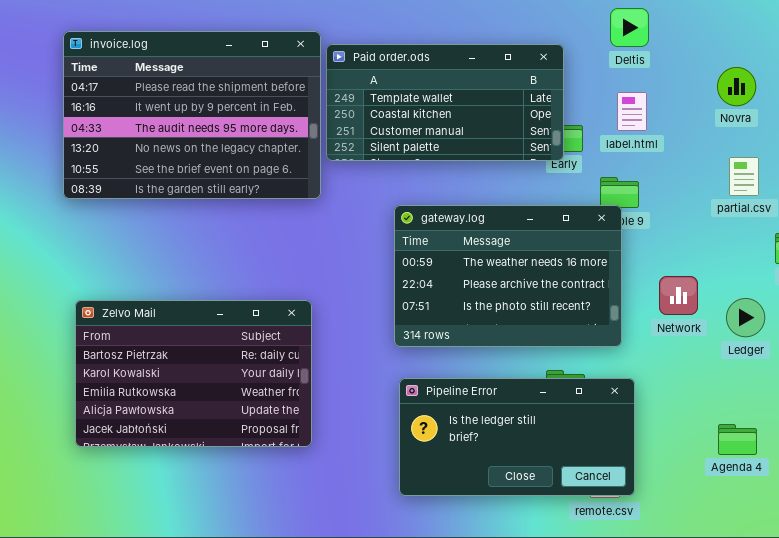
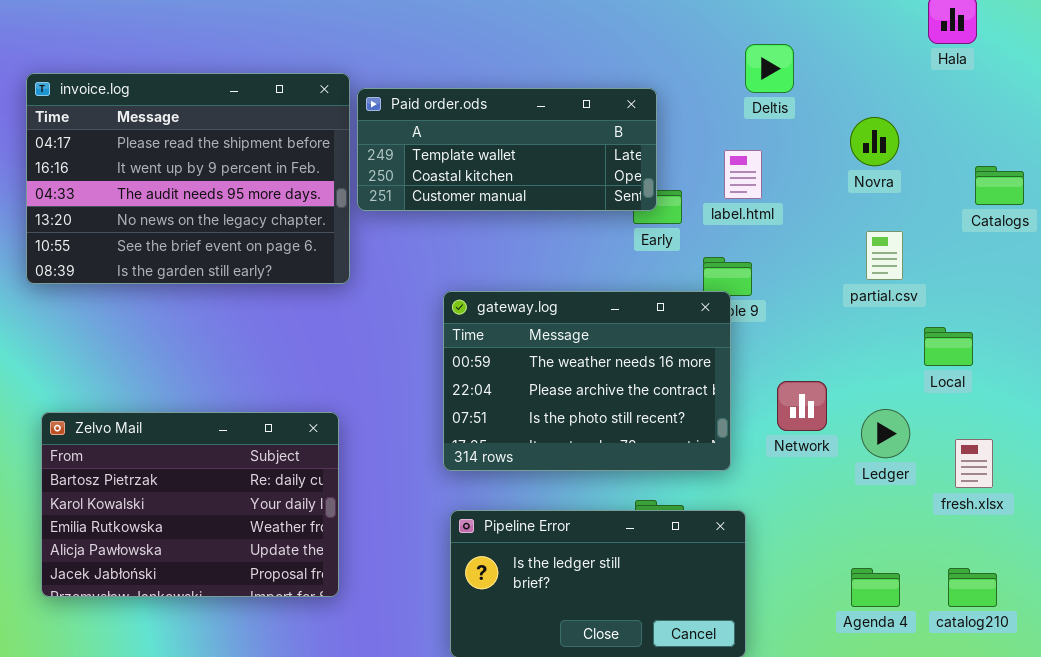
Deltis: [610,8,649,47] -> [745,44,794,93], moved
Paid order.ods: [326,44,564,161] -> [357,88,657,211], resized

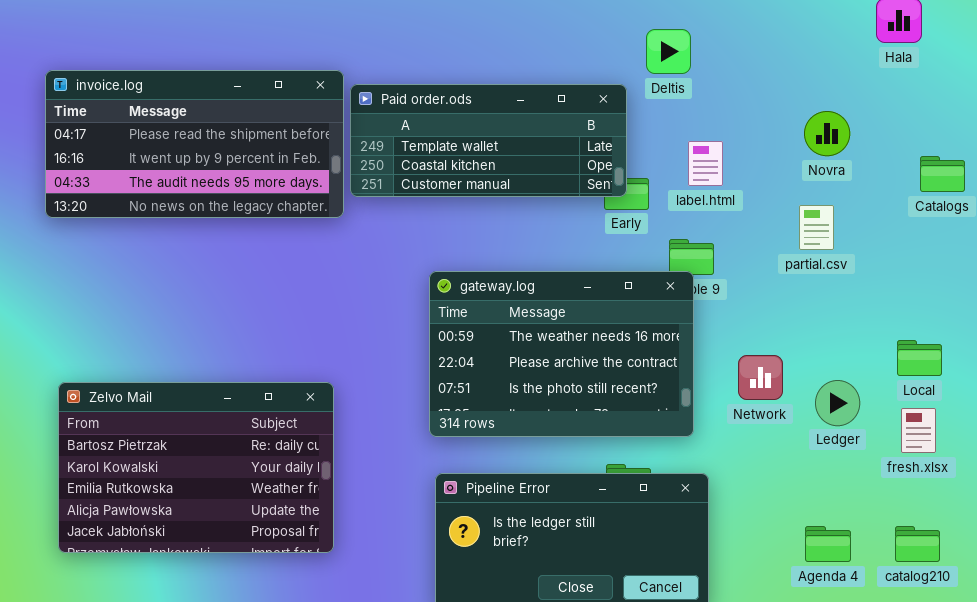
Deltis: [745,44,794,93] -> [646,29,691,74], moved
invoice.log: [26,73,350,284] -> [45,70,344,218], resized
partial.csv: [866,231,903,280] -> [799,205,834,250], moved
Local: [924,327,973,366] -> [897,340,942,376], moved

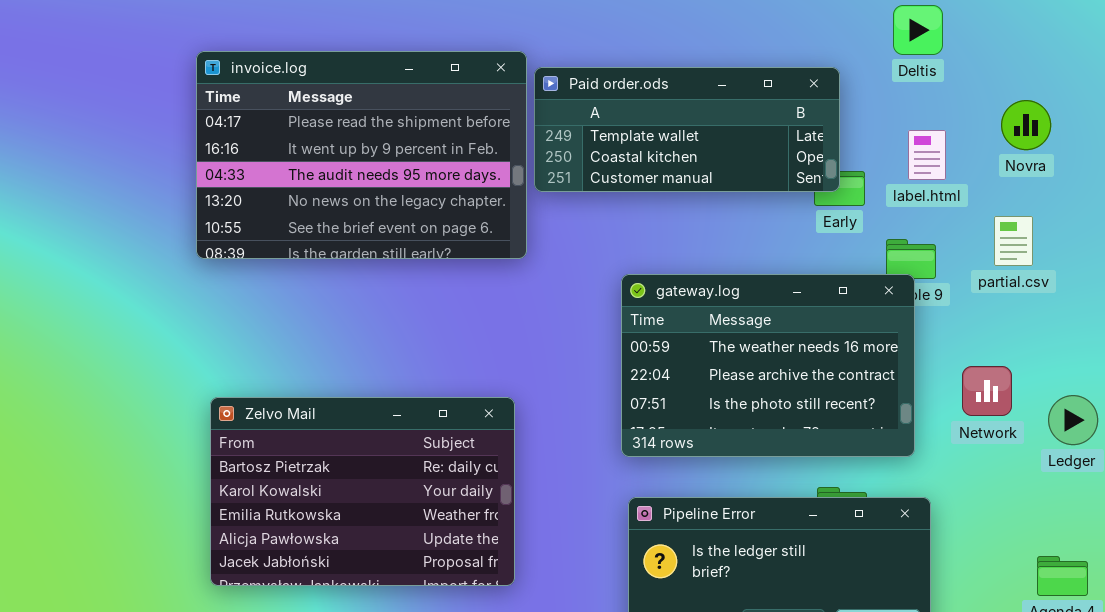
Deltis: [646,29,691,74] -> [893,5,943,55], moved
invoice.log: [45,70,344,218] -> [196,51,527,259], resized
Novra: [804,111,850,156] -> [1001,100,1051,150], moved
partial.csv: [799,205,834,250] -> [994,216,1033,266], moved

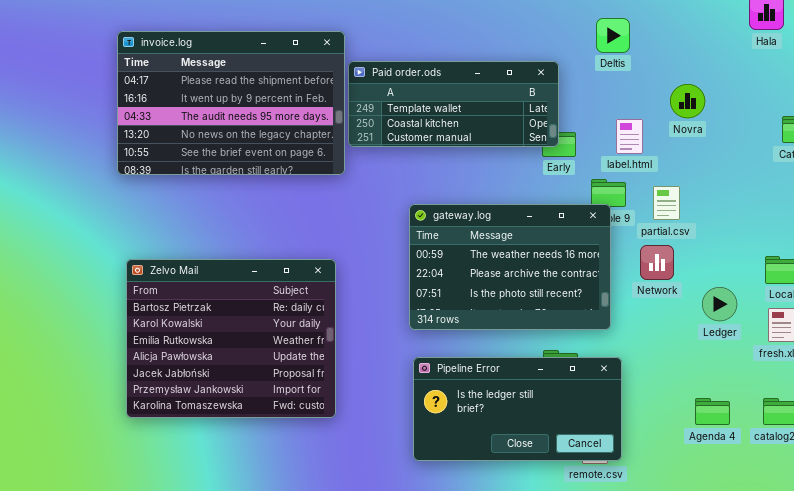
invoice.log: [196,51,527,259] -> [117,31,345,175], moved
label.html: [908,130,946,180] -> [616,119,643,154], moved
partial.csv: [994,216,1033,266] -> [653,186,680,220], moved
Network: [962,366,1012,416] -> [640,245,674,280], moved
Zelvo Mail: [210,397,515,586] -> [126,259,336,418], resized

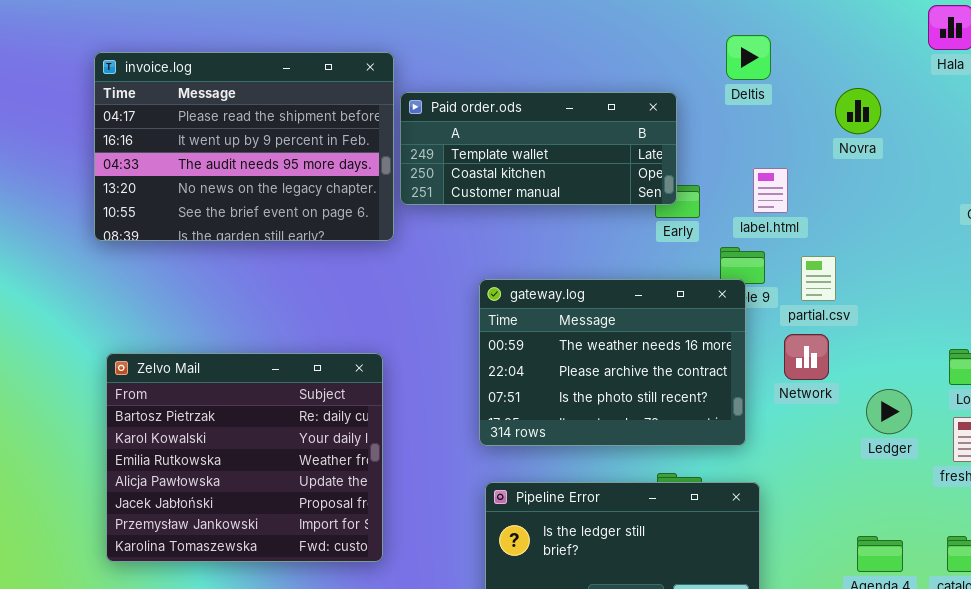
Novra: [670,84,705,118] -> [835,88,881,134], moved

